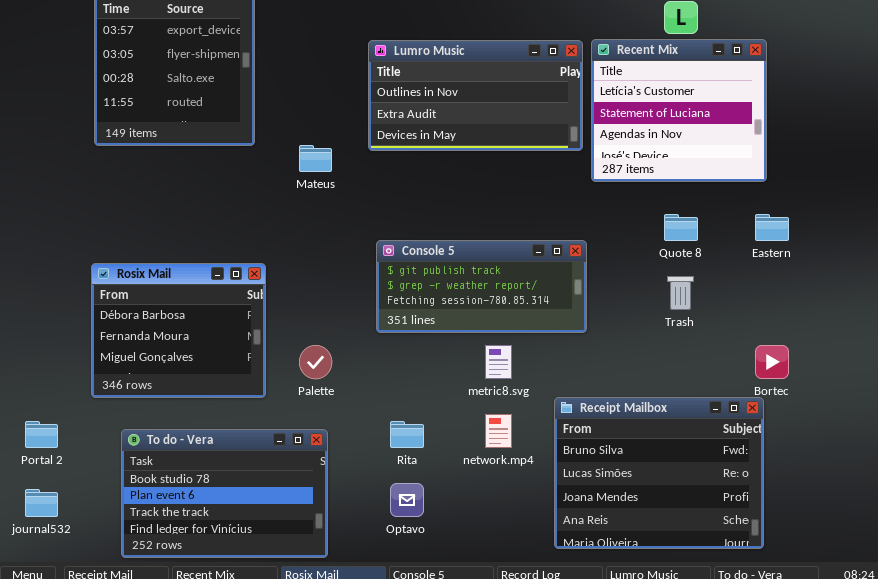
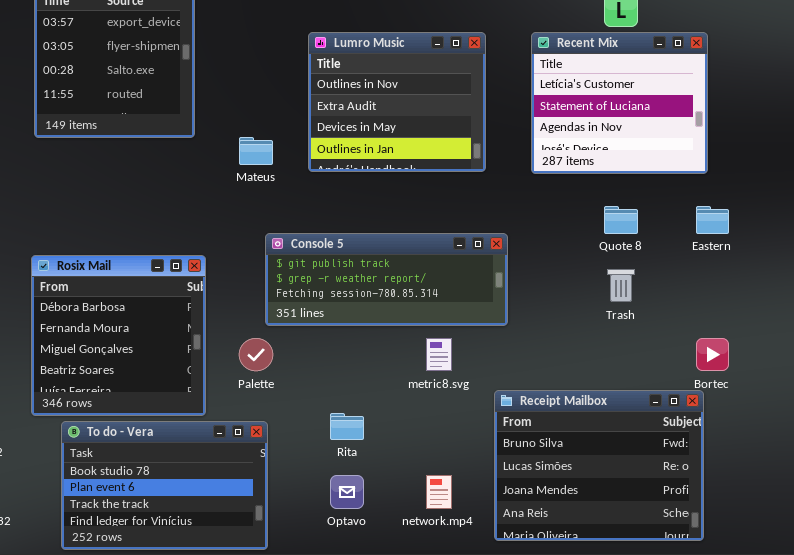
Lumro Music: [368,40,583,151] -> [308,32,486,172], resized
Console 5: [376,240,587,333] -> [265,233,508,326], moved, resized
Rosix Mail: [91,263,266,398] -> [31,255,206,416], resized
network.mp4: [485,414,512,448] -> [426,475,452,509], moved

